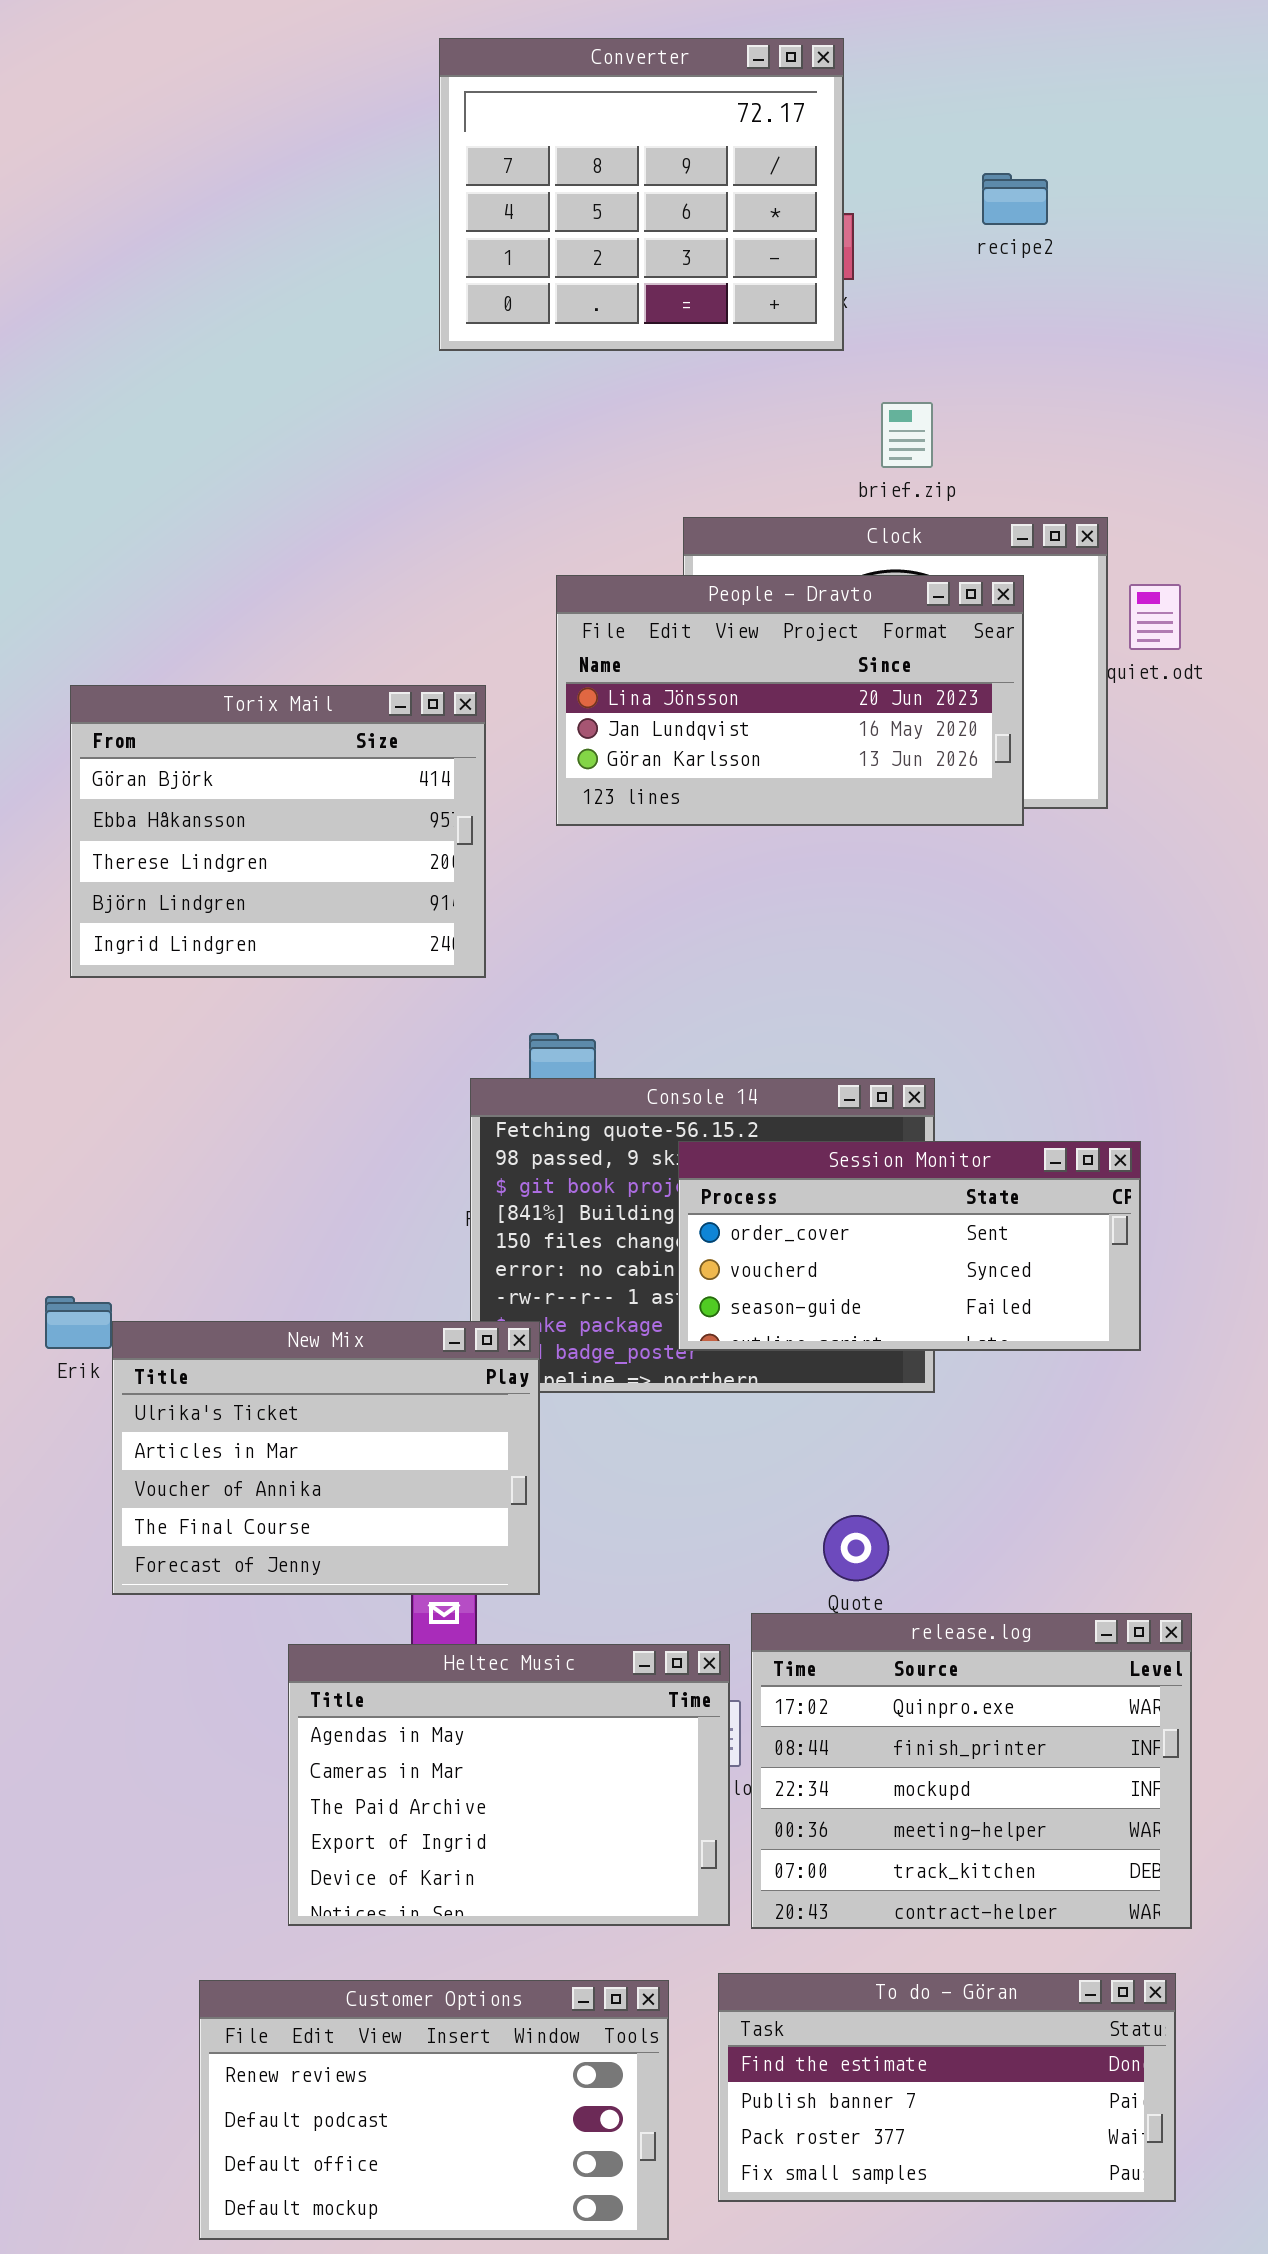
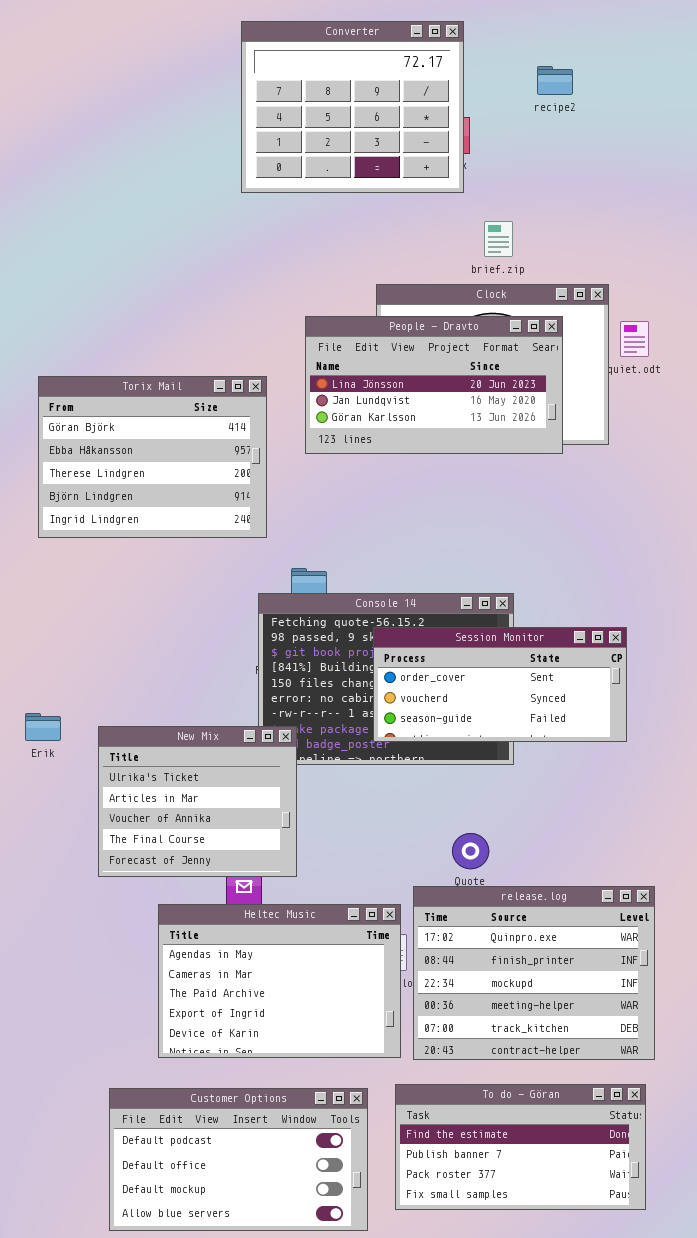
recipe2: [982,173,1048,225] -> [537,66,573,95], moved
New Mix: [112,1321,540,1595] -> [98,726,297,877], resized
Customer Options: [199,1980,669,2240] -> [109,1088,368,1231], scrolled down 1 row

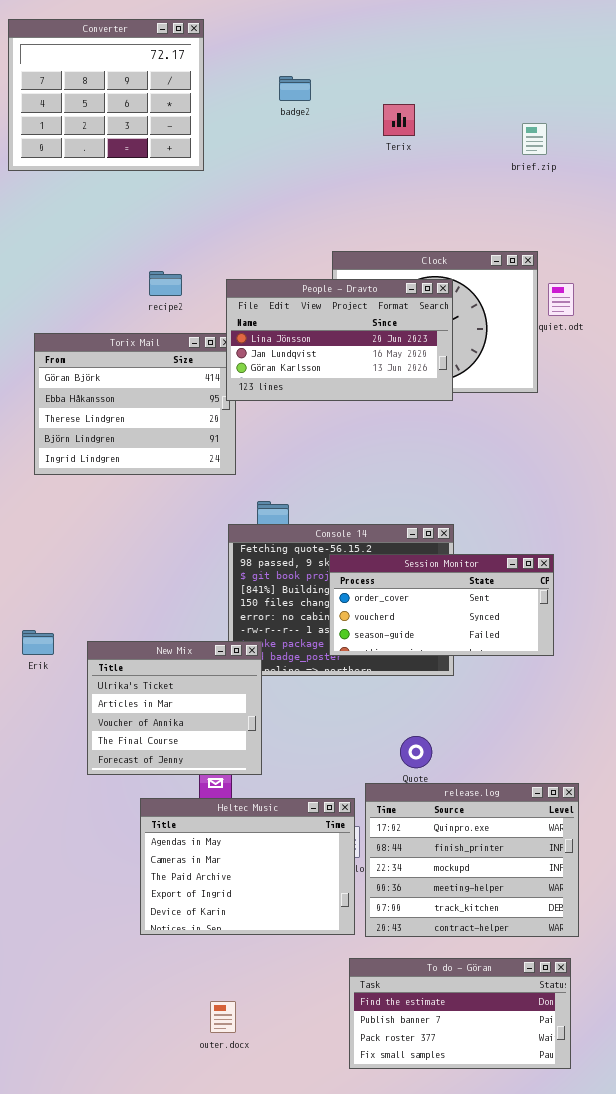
Converter: [241,21,464,193] -> [8,19,204,171], moved
recipe2: [537,66,573,95] -> [149,271,182,296], moved
brief.zip: [484,221,513,257] -> [522,123,547,155], moved
People - Dravto: [305,316,563,454] -> [226,279,453,401], moved
Customer Options: [109,1088,368,1231] -> none, closed

